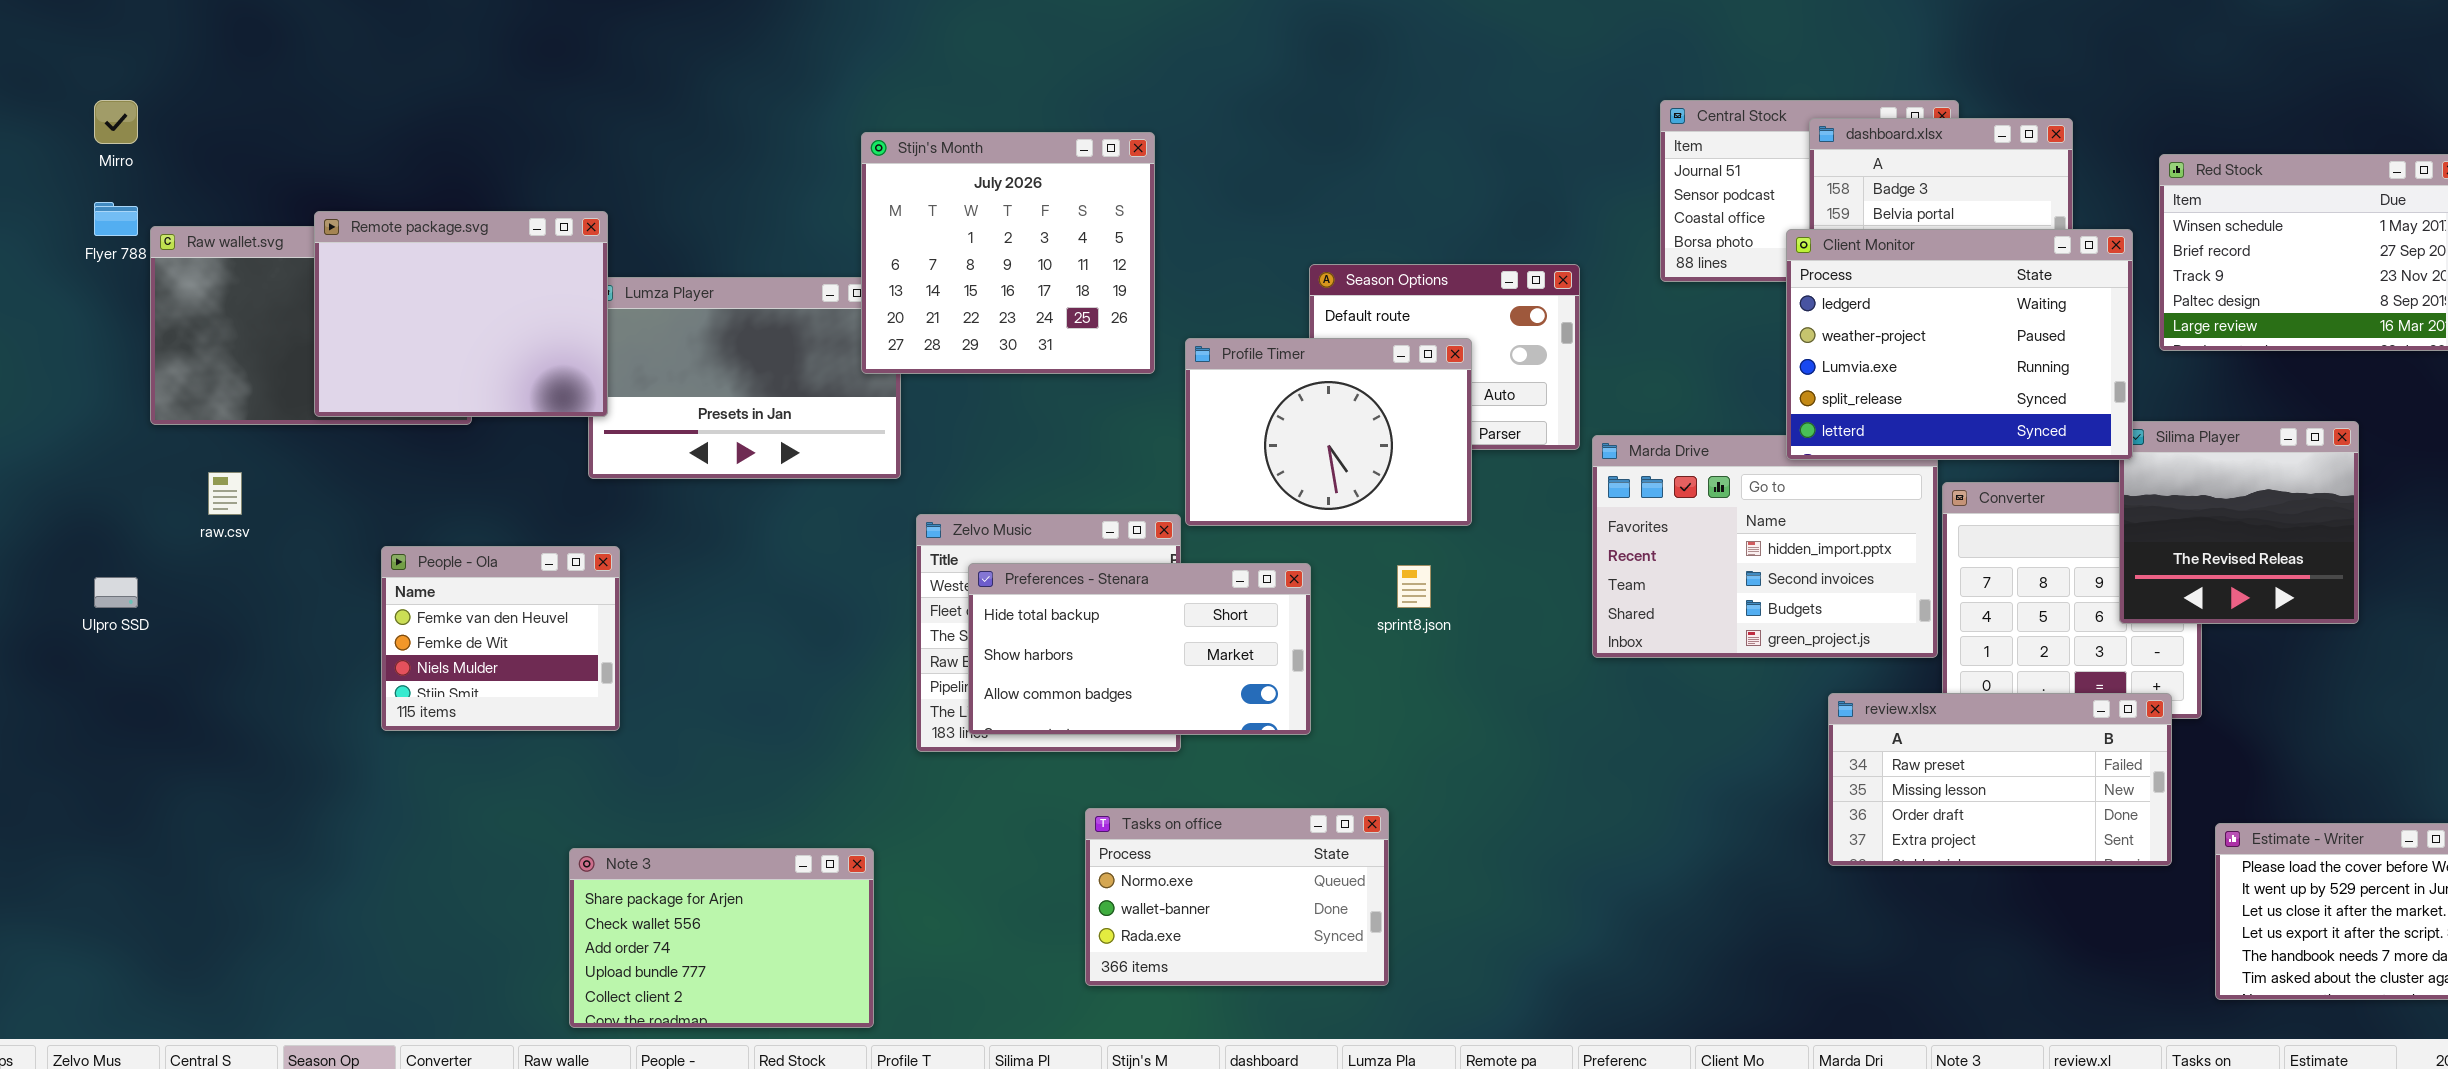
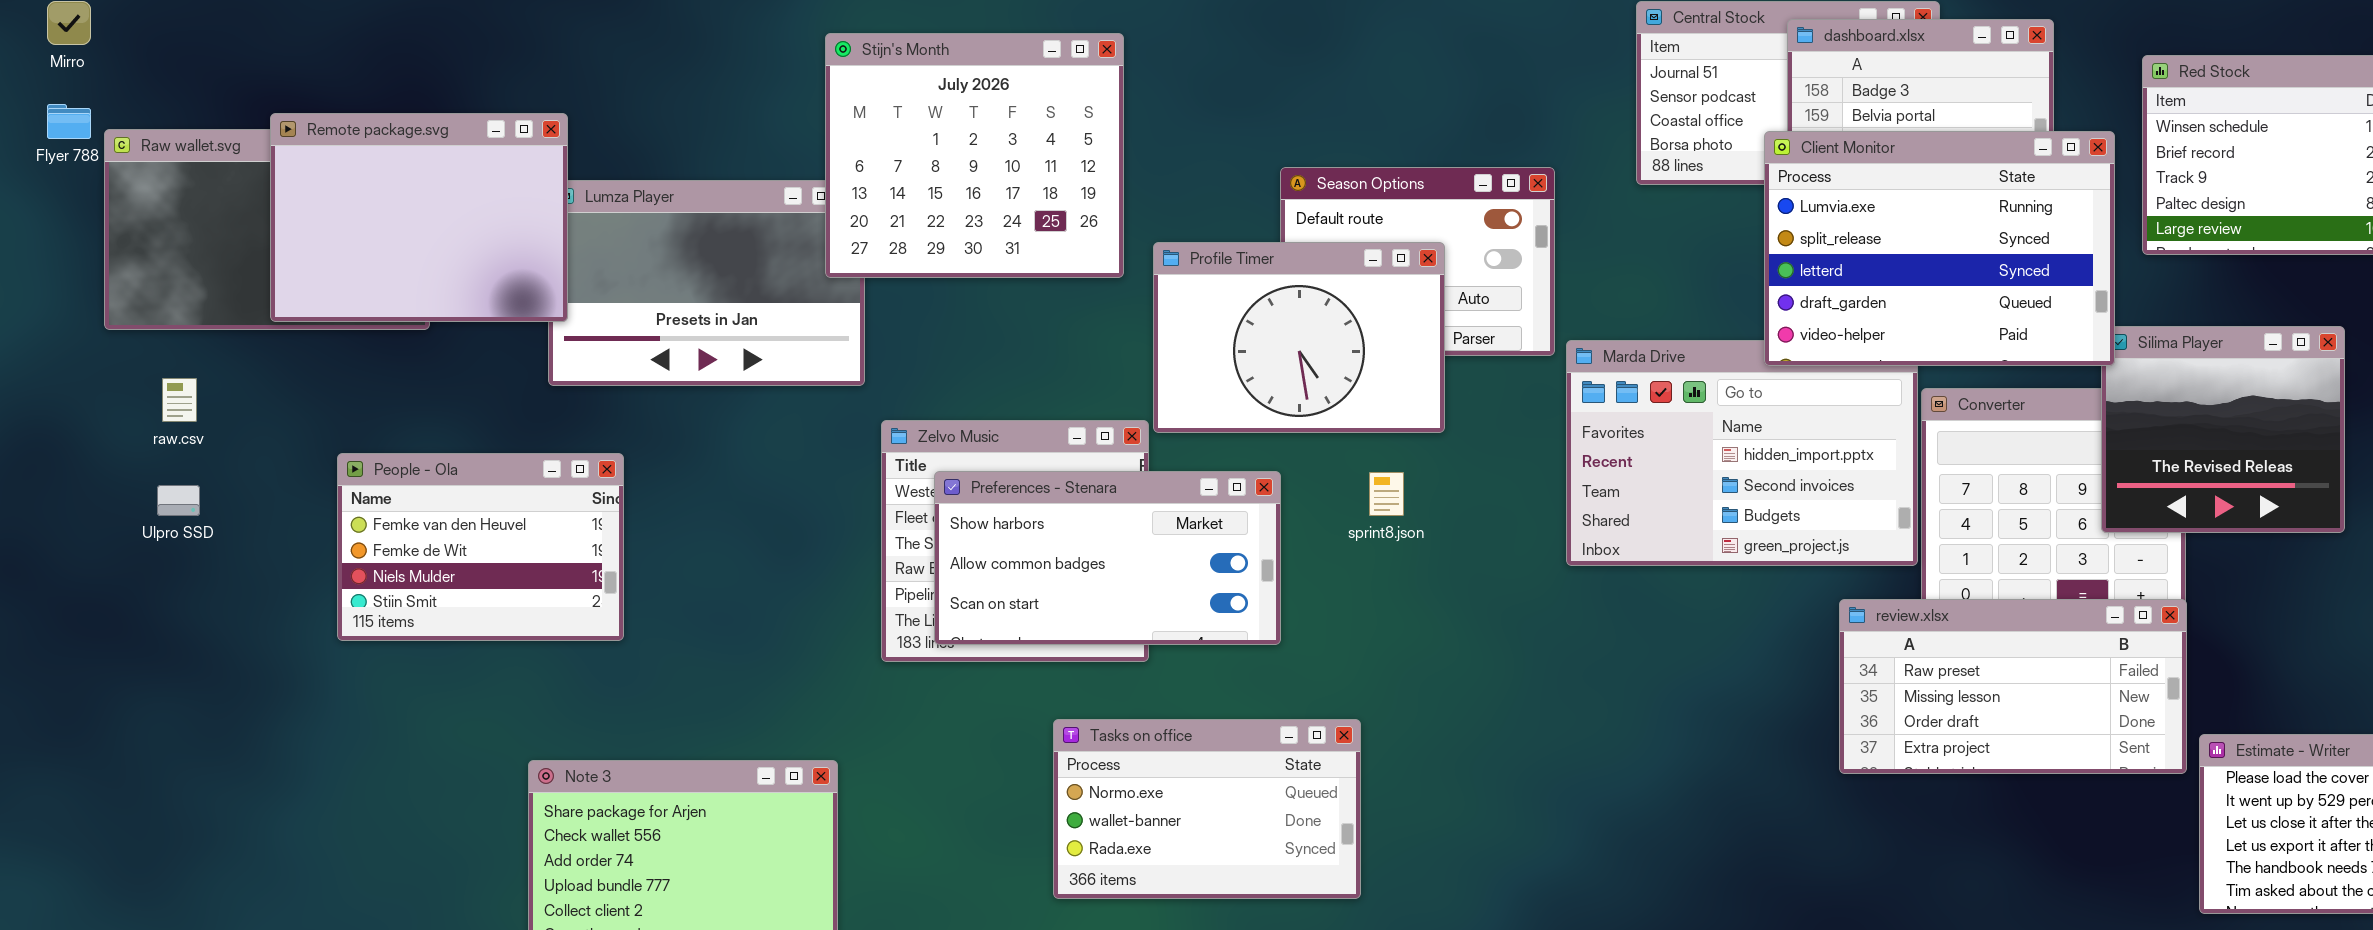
Client Monitor: [1786,229,2133,460] -> [1764,131,2115,366], scrolled down 2 rows
People - Ola: [381,546,620,731] -> [337,453,624,641], resized
Preferences - Stenara: [968,563,1311,735] -> [934,471,1281,645], scrolled down 1 row
Ulpro SSD: [94,577,138,608] -> [157,485,200,516], moved
review.xlsx: [1828,693,2172,866] -> [1839,599,2187,774], moved

